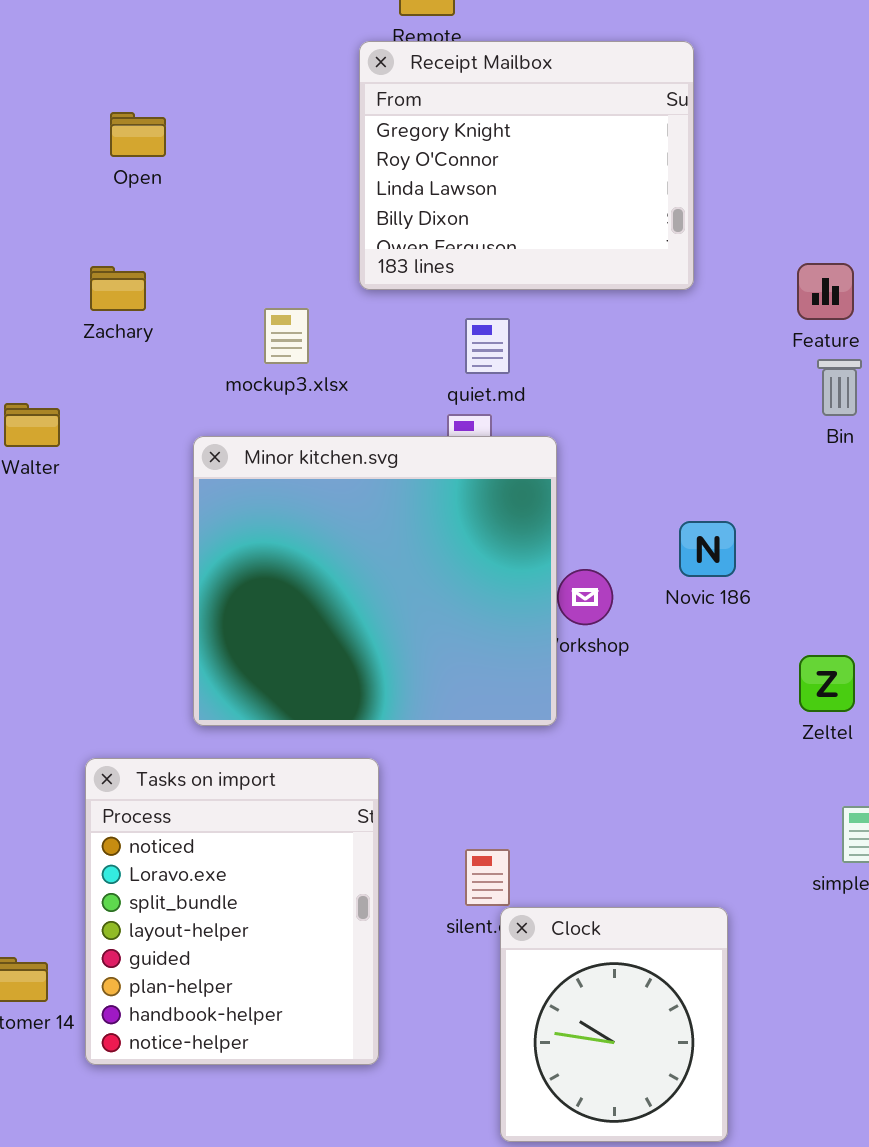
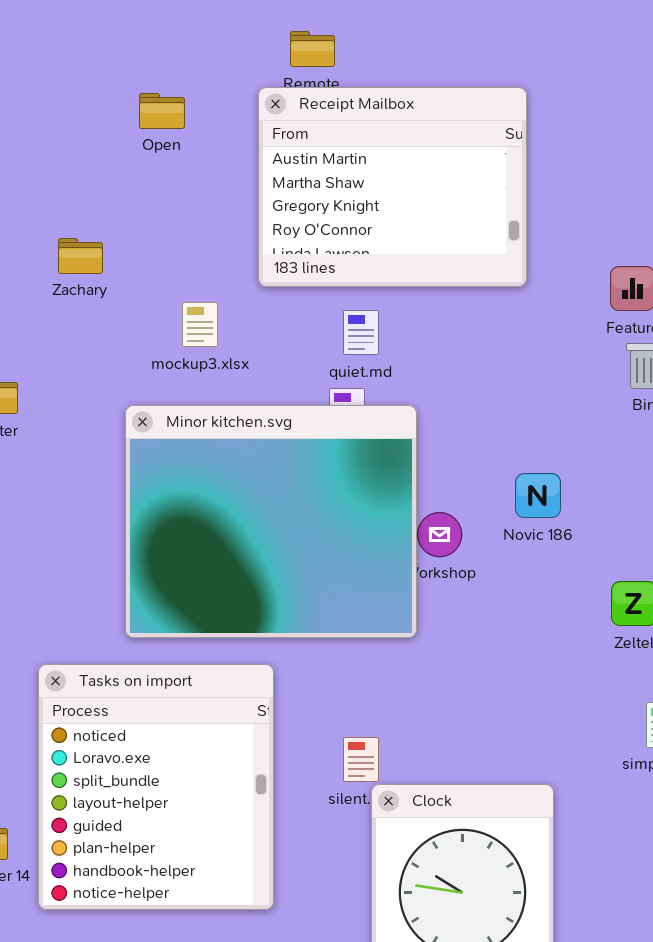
Receipt Mailbox: [359,41,694,290] -> [258,87,527,287], scrolled up 2 rows
Open: [110,112,166,157] -> [139,93,185,129], moved
Zachary: [90,266,146,311] -> [58,238,103,274], moved

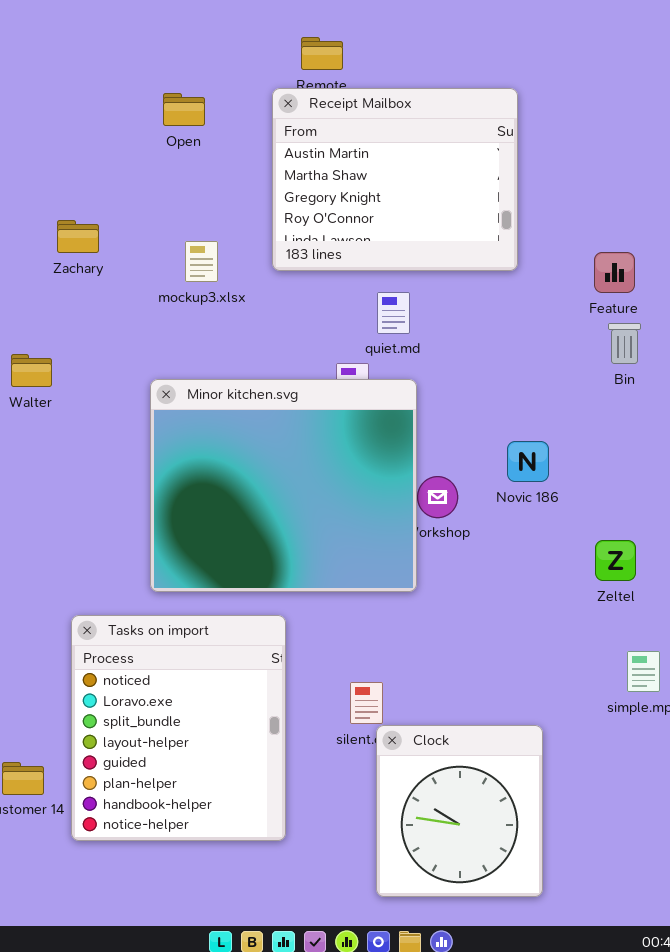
Zachary: [58,238,103,274] -> [57,220,99,253], moved
mockup3.xlsx: [182,302,218,347] -> [185,241,218,282], moved
quiet.md: [343,310,379,355] -> [377,292,410,334], moved

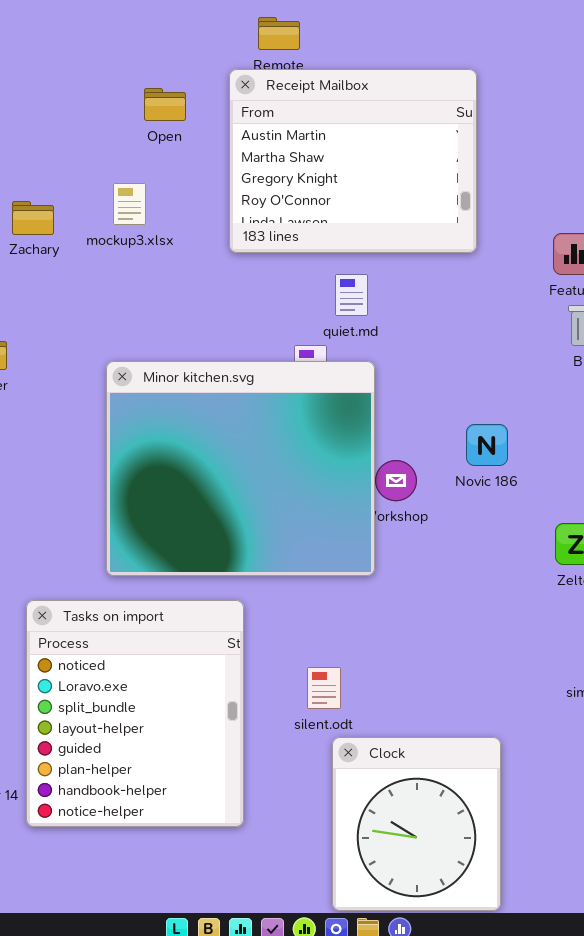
Open: [163,93,205,126] -> [144,88,186,121], moved
mockup3.xlsx: [185,241,218,282] -> [113,183,146,225], moved
Clock: [376,725,543,897] -> [332,737,501,911], moved

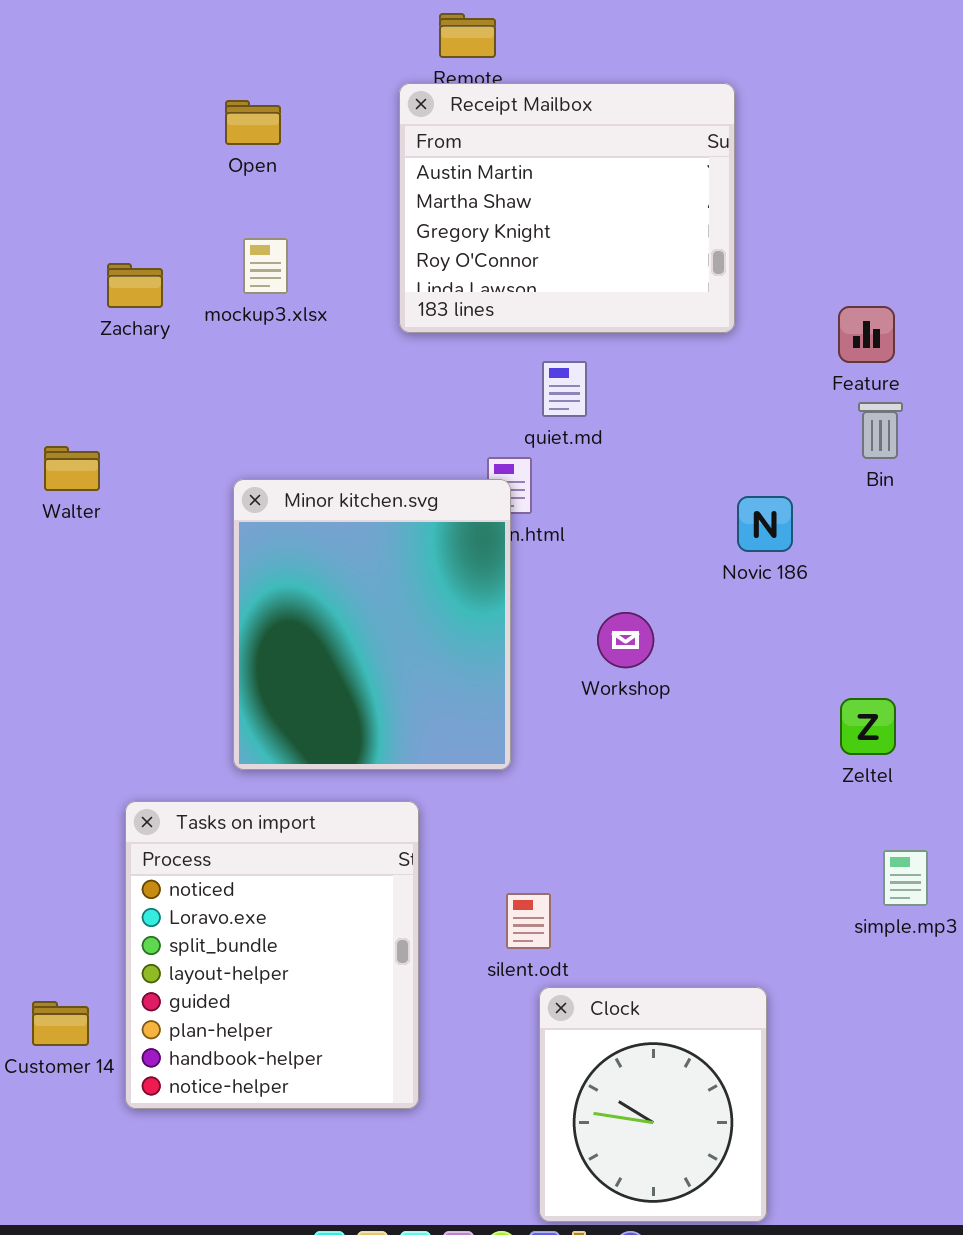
Open: [144,88,186,121] -> [225,100,281,145], moved
Minor kitchen.svg: [106,361,375,576] -> [233,479,511,770], resized
Novic 186: [466,424,508,466] -> [737,496,793,552], moved

